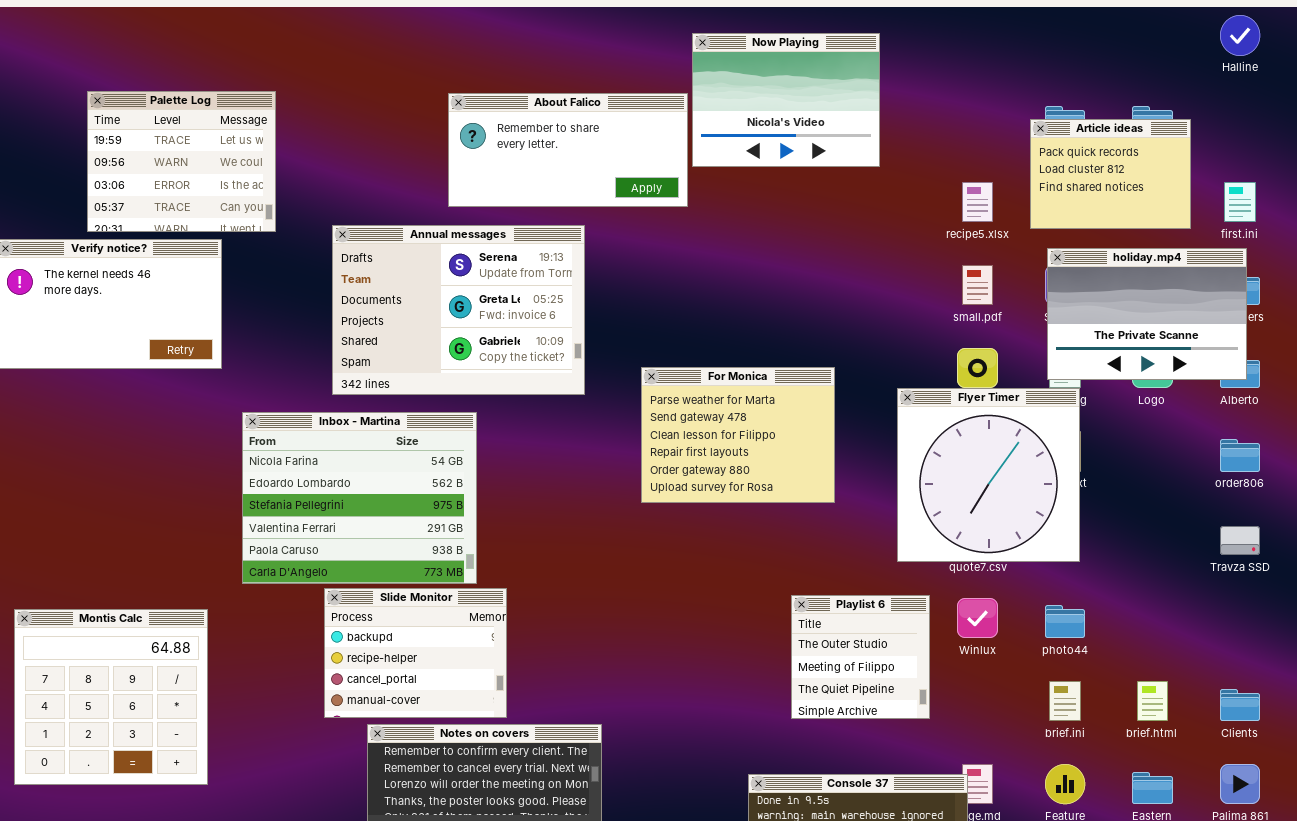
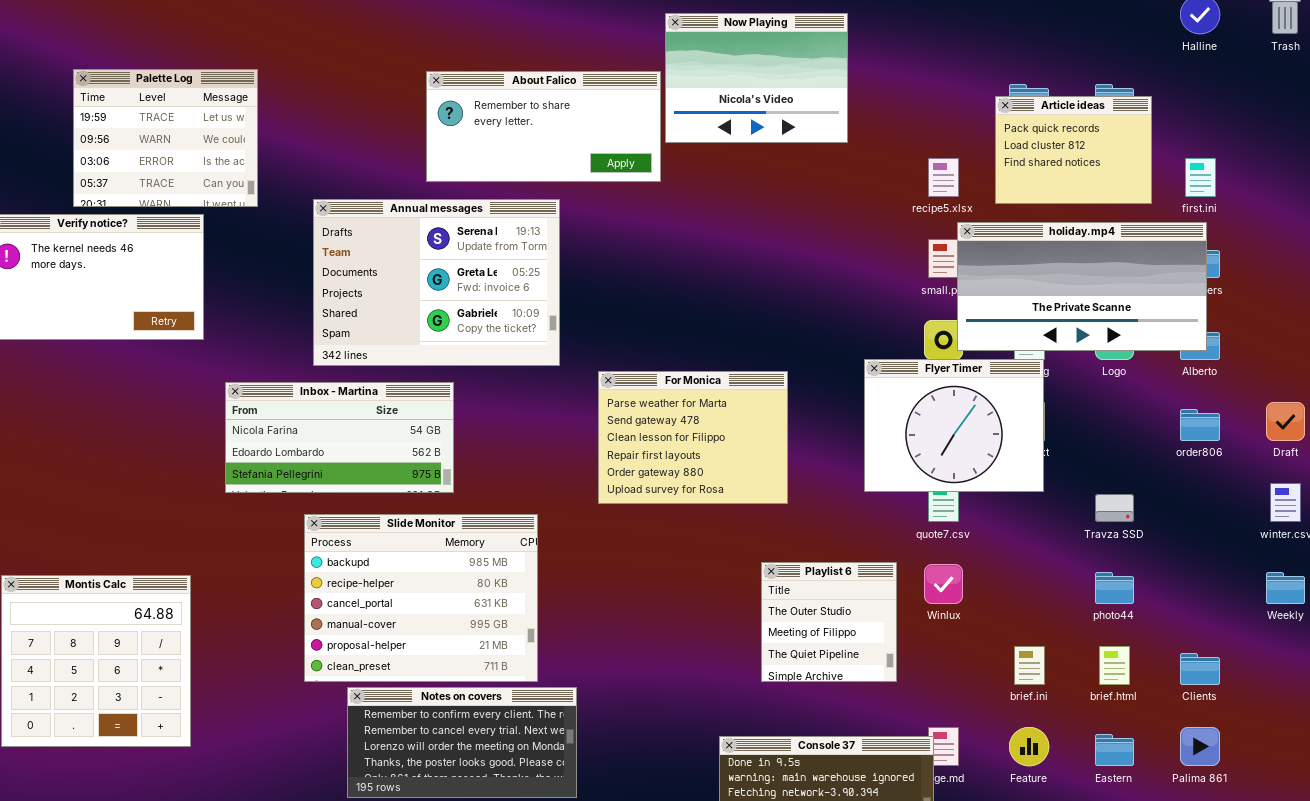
holiday.mp4: [1047,248,1247,380] -> [957,222,1207,351], resized
For Monica: [641,367,835,503] -> [598,371,788,504], moved
Flyer Timer: [897,388,1080,562] -> [864,359,1044,492], resized
Inbox - Martina: [242,412,477,584] -> [225,382,454,493], resized
Travza SSD: [1220,526,1260,555] -> [1095,494,1134,522], moved
Slide Monitor: [324,588,507,718] -> [304,514,538,682], resized
photo44: [1045,605,1085,638] -> [1095,572,1134,604], moved

